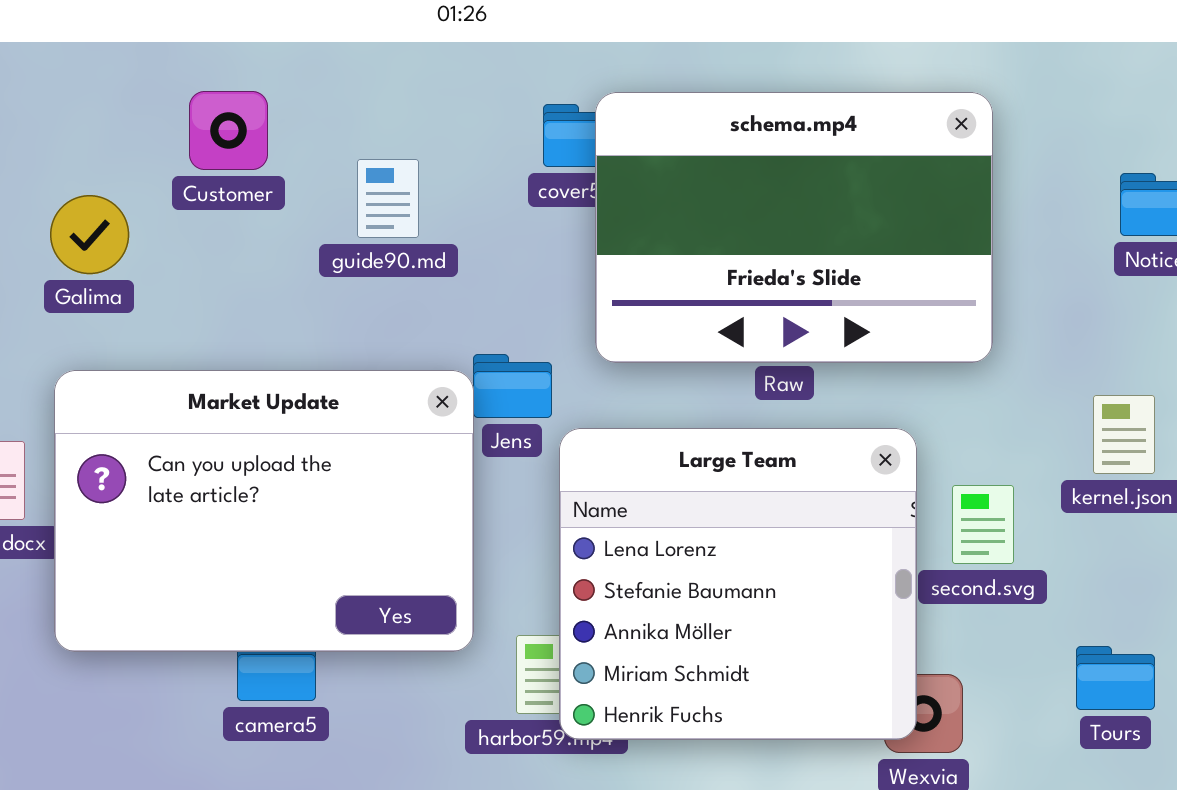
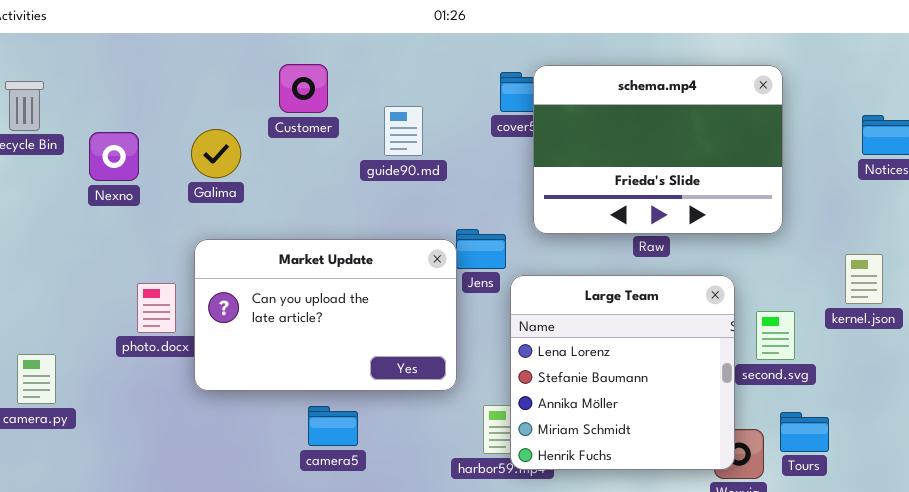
Market Update: [54,370,474,652] -> [194,239,457,391], resized
Tours: [1076,646,1155,710] -> [780,412,829,452], moved

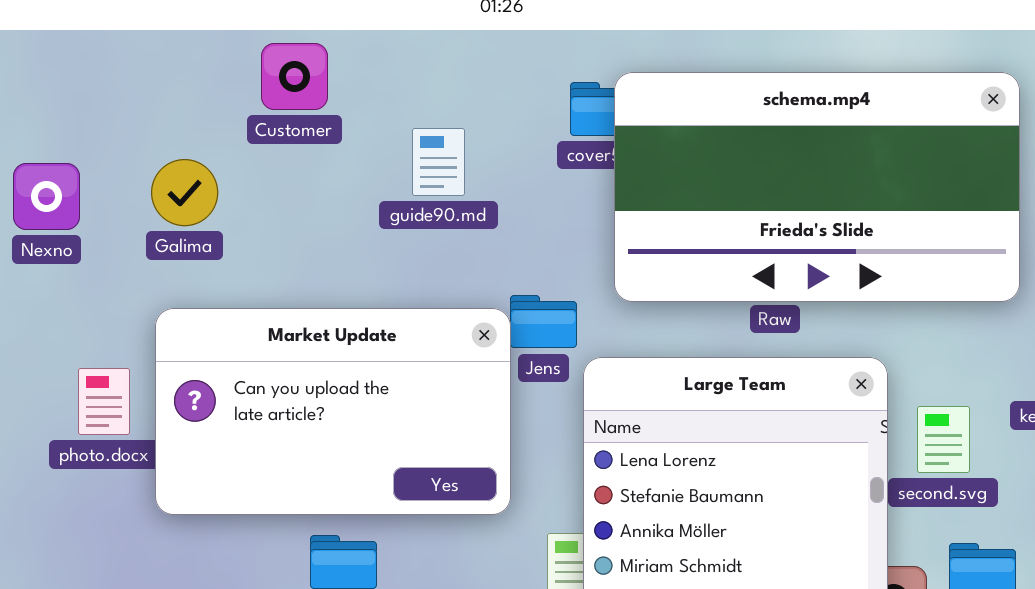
Customer: [279,64,328,113] -> [261,43,328,110], moved
schema.mp4: [533,65,783,234] -> [614,72,1020,302], resized

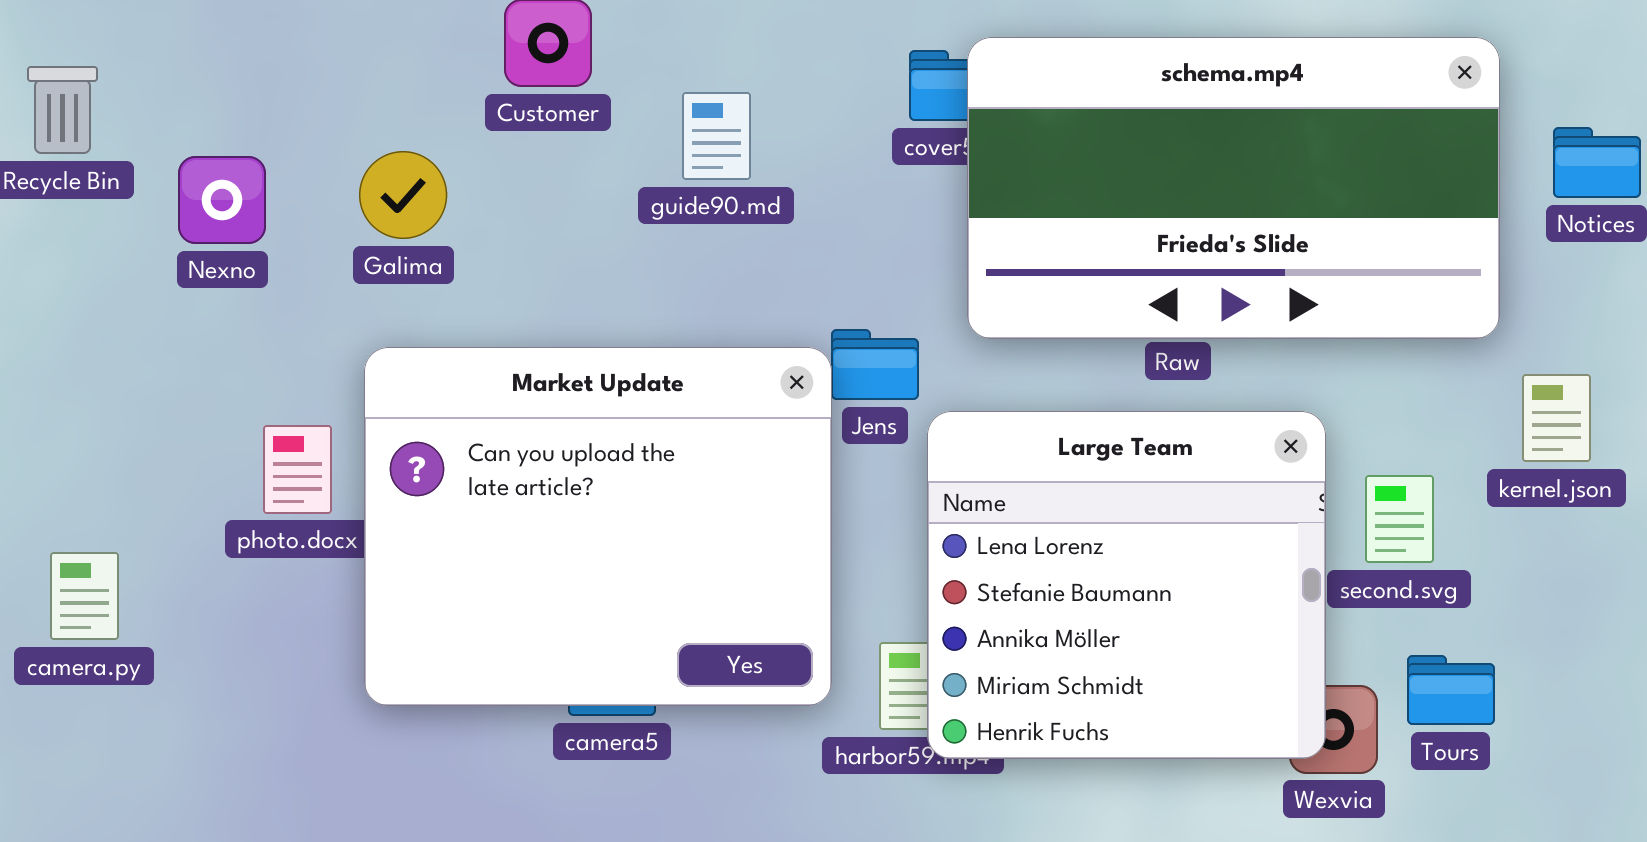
guide90.md: [412,128,465,196] -> [682,92,751,180], moved
Market Update: [155,308,511,515] -> [364,347,832,706], resized

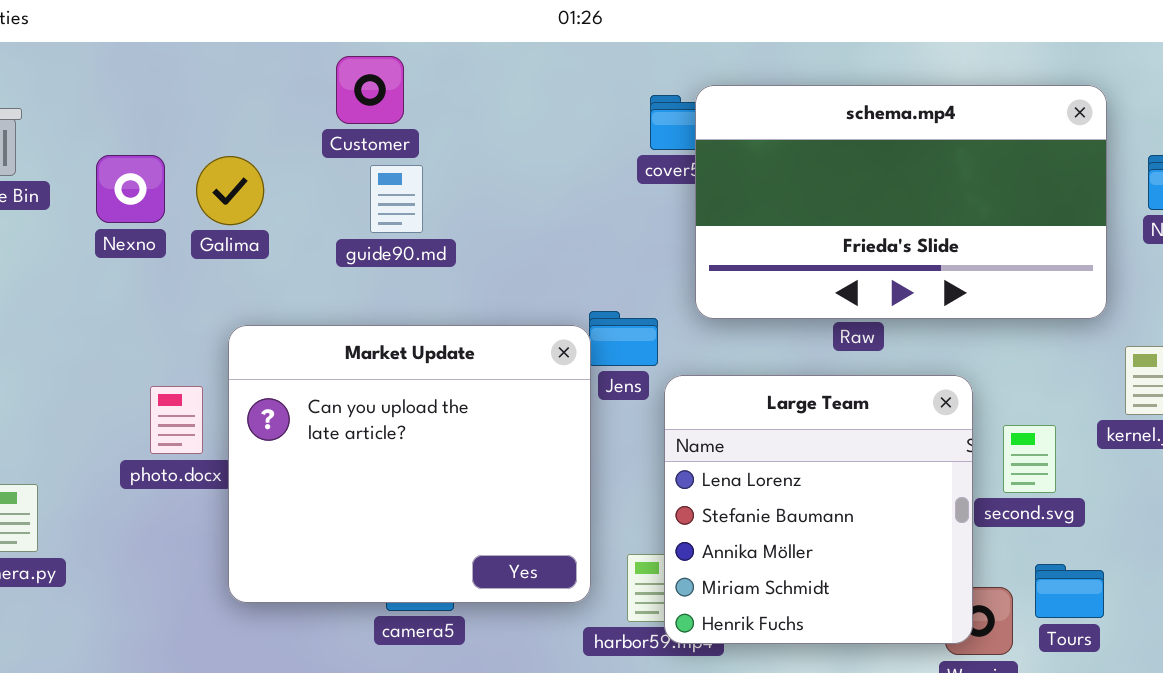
guide90.md: [682,92,751,180] -> [370,165,423,233], moved
Galima: [359,151,447,239] -> [196,156,264,225], moved
Nexno: [178,156,266,244] -> [96,155,165,223], moved

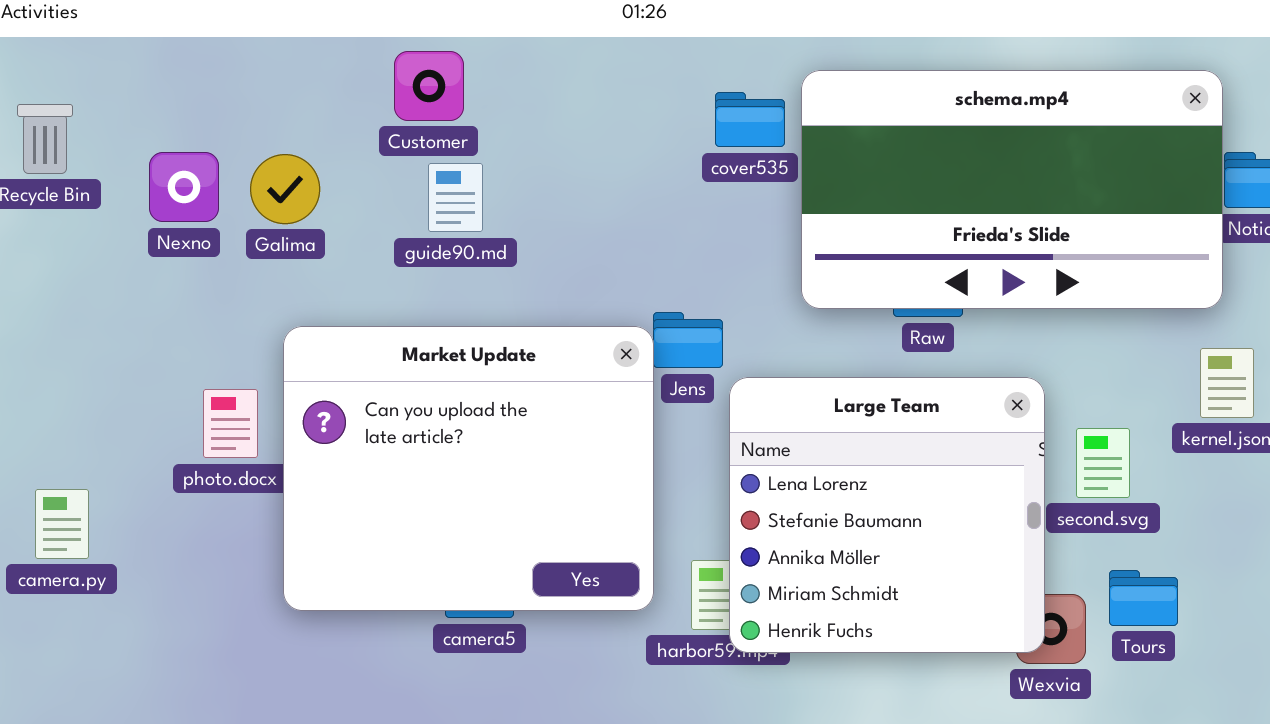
schema.mp4: [695,85,1107,319] -> [801,70,1223,309], moved

